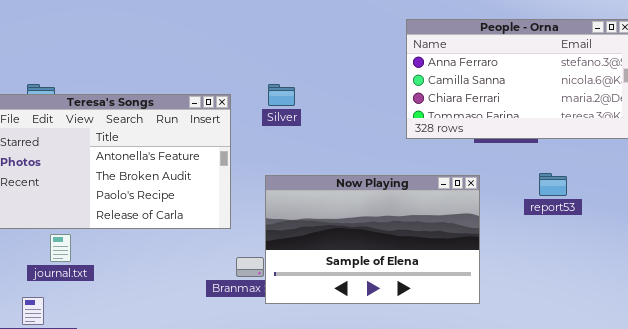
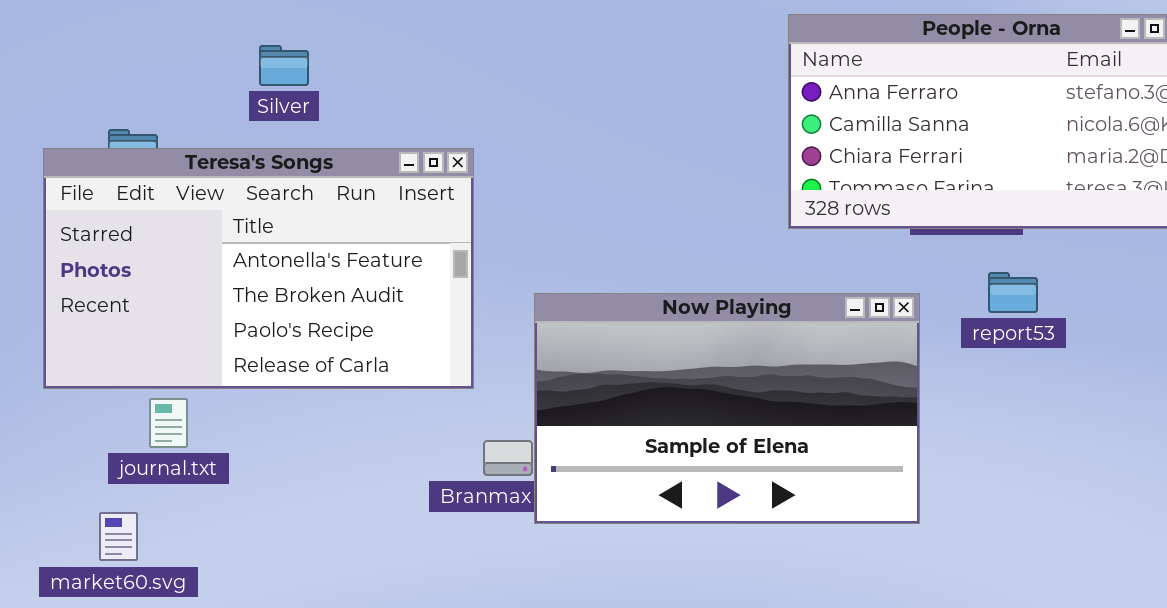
Silver: [268,84,295,106] -> [259,45,309,86], moved
report53: [539,173,567,196] -> [988,272,1038,313], moved

